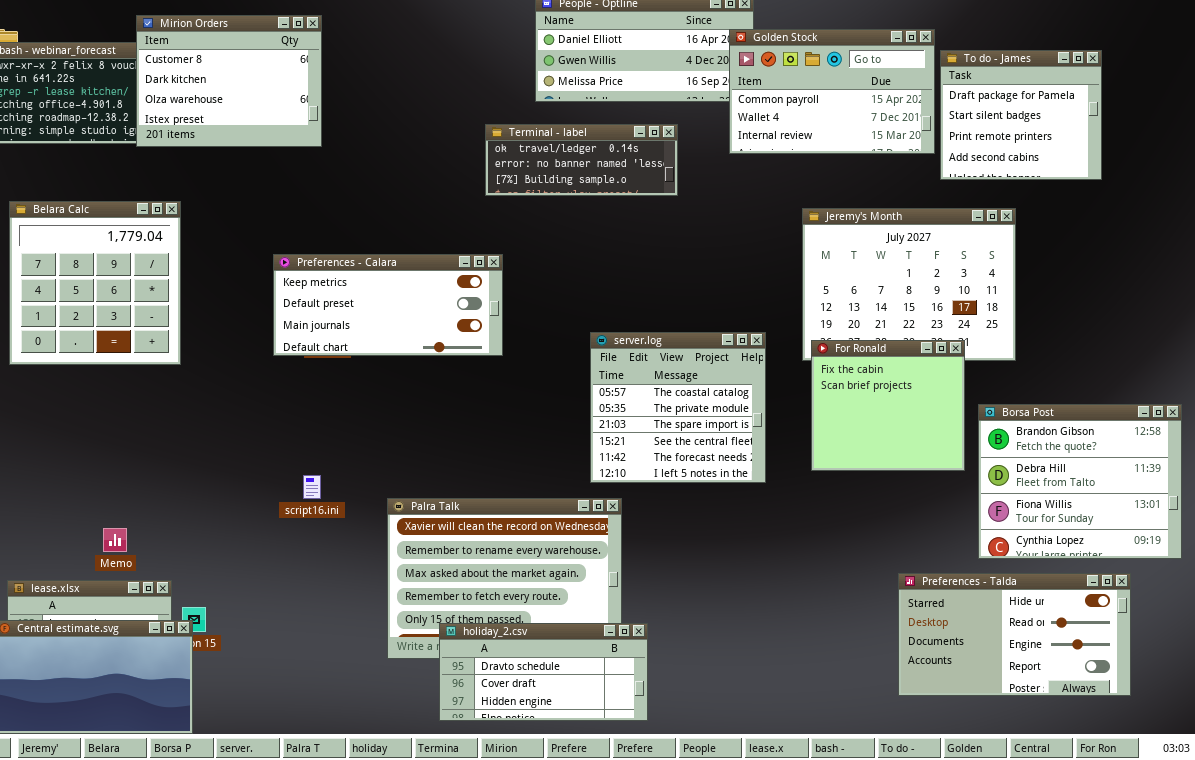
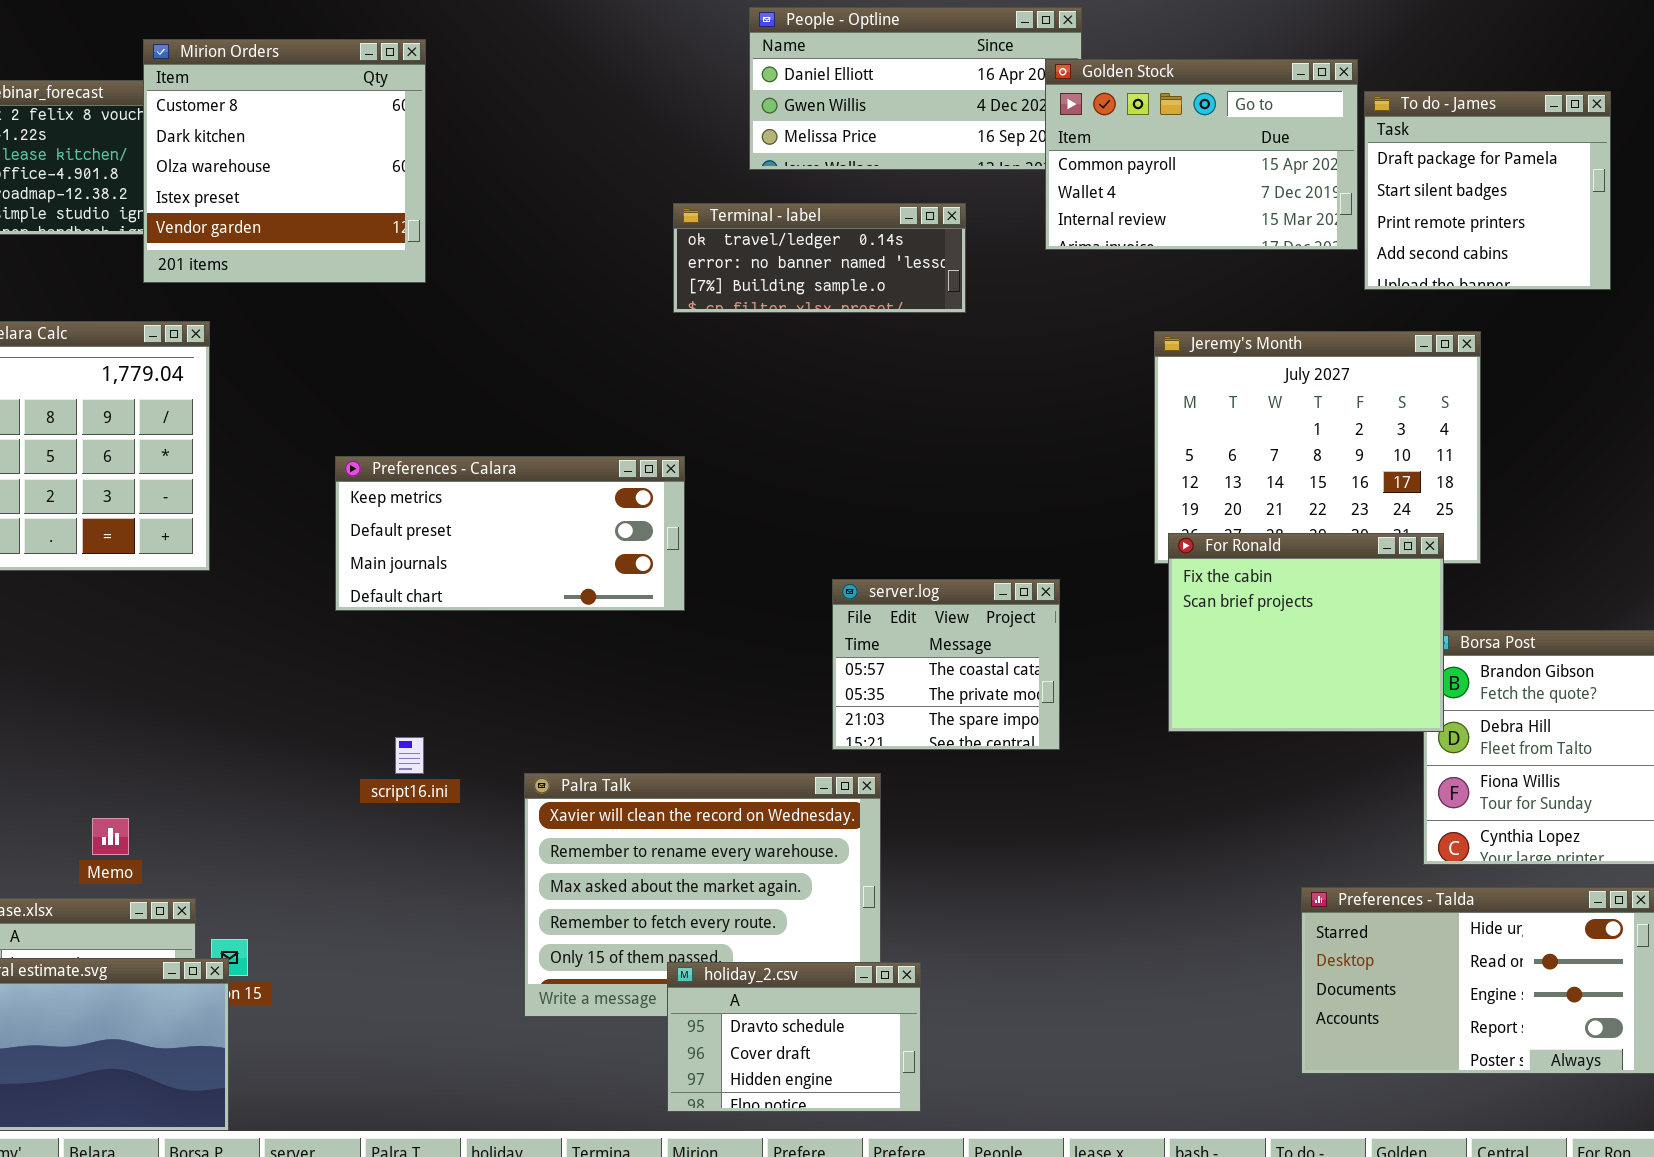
Mirion Orders: [136,15,322,147] -> [143,39,426,283], resized
Preferences - Calara: [273,254,503,356] -> [335,456,685,611], moved
server.log: [590,332,766,483] -> [832,579,1060,750], resized
For Ronald: [811,340,965,471] -> [1168,533,1444,732], resized
holiday_2.csv: [439,623,648,721] -> [667,962,921,1112], resized

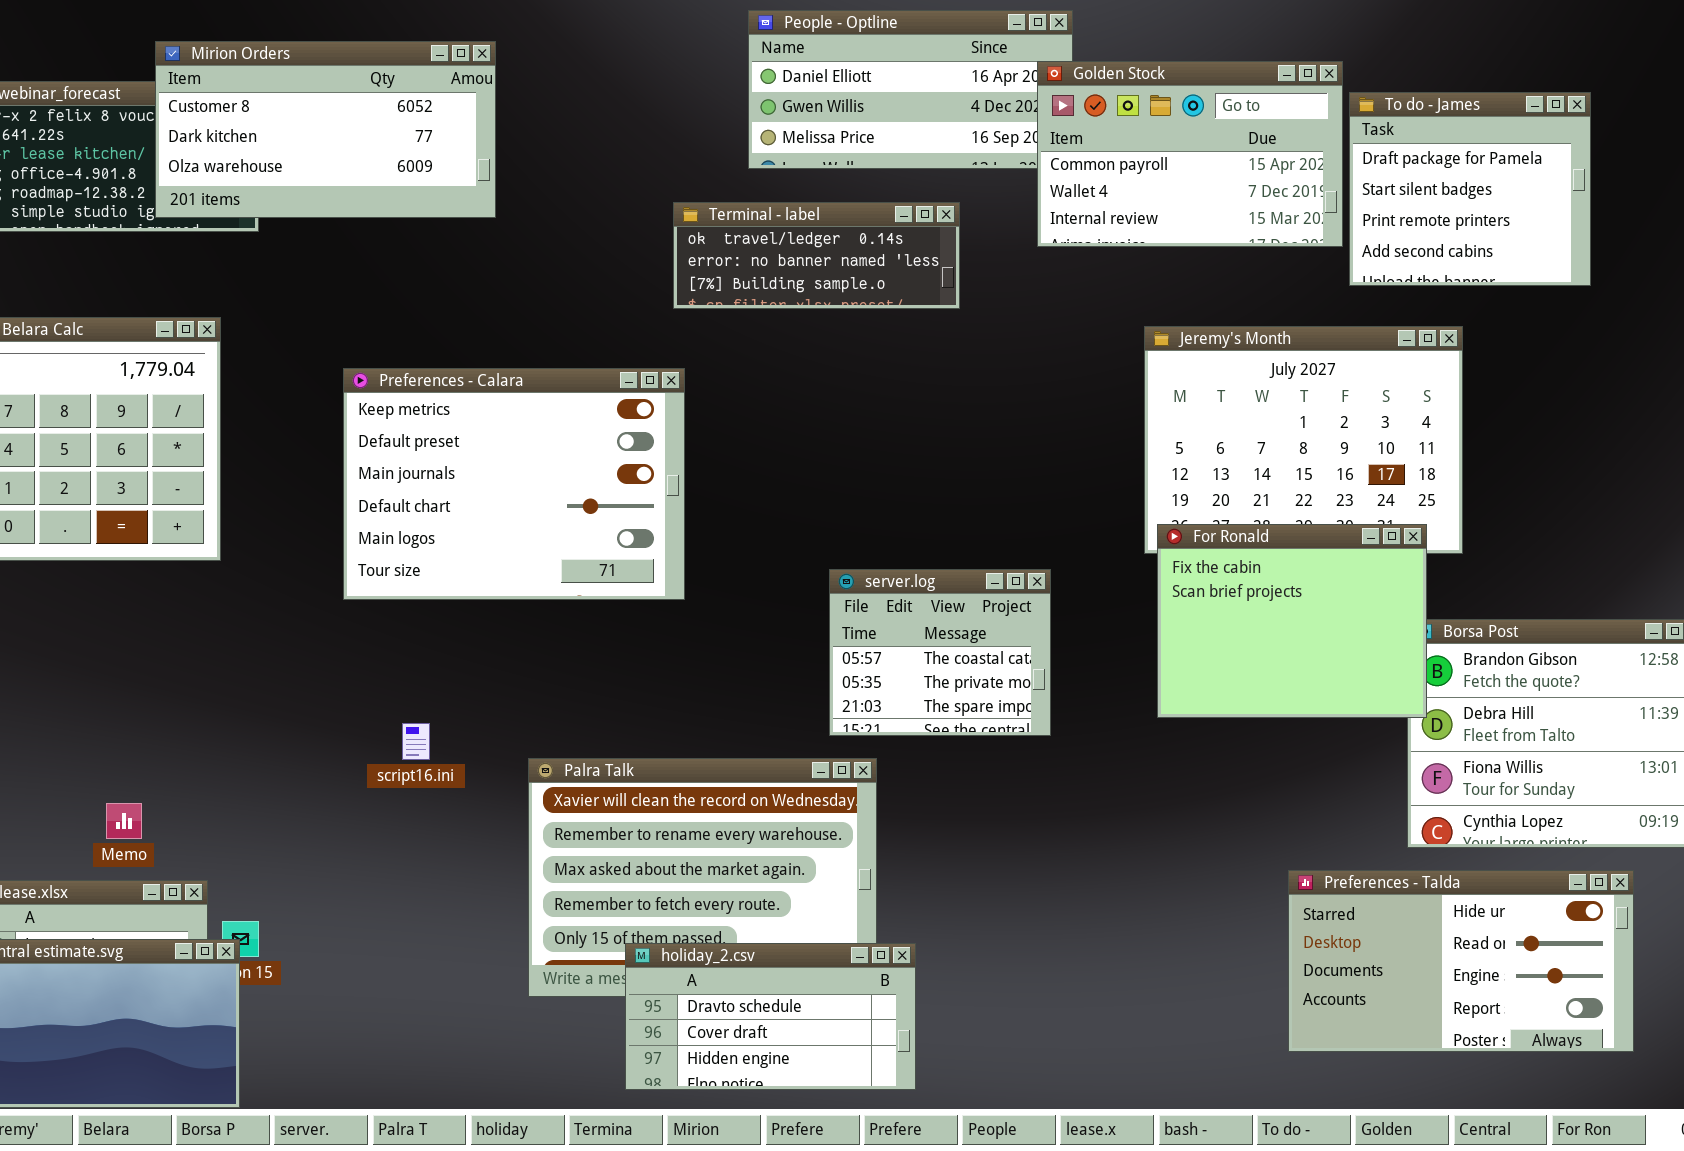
Mirion Orders: [143,39,426,283] -> [155,41,496,218], resized
Preferences - Calara: [335,456,685,611] -> [343,368,685,600], resized
holiday_2.csv: [667,962,921,1112] -> [625,943,916,1090], resized

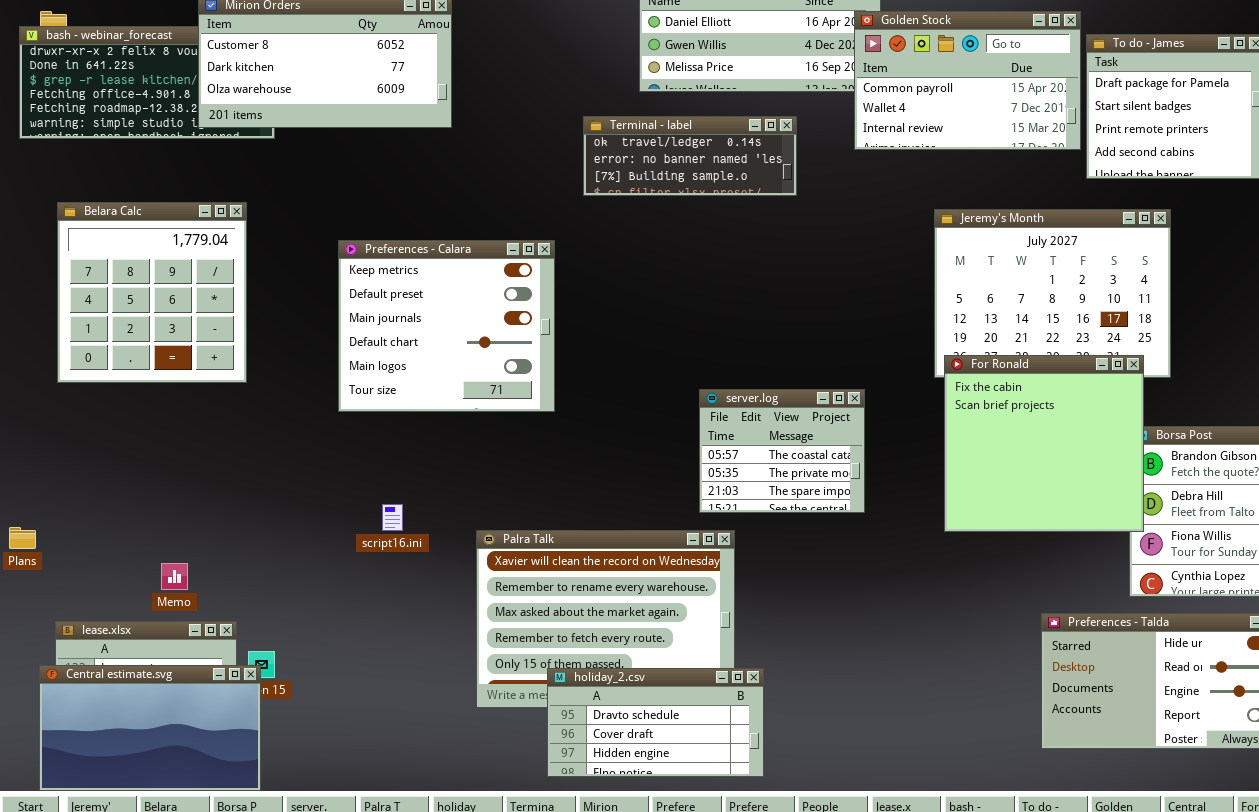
Preferences - Calara: [343,368,685,600] -> [338,240,555,412], resized
For Ronald: [1157,524,1427,718] -> [944,355,1144,532], resized

